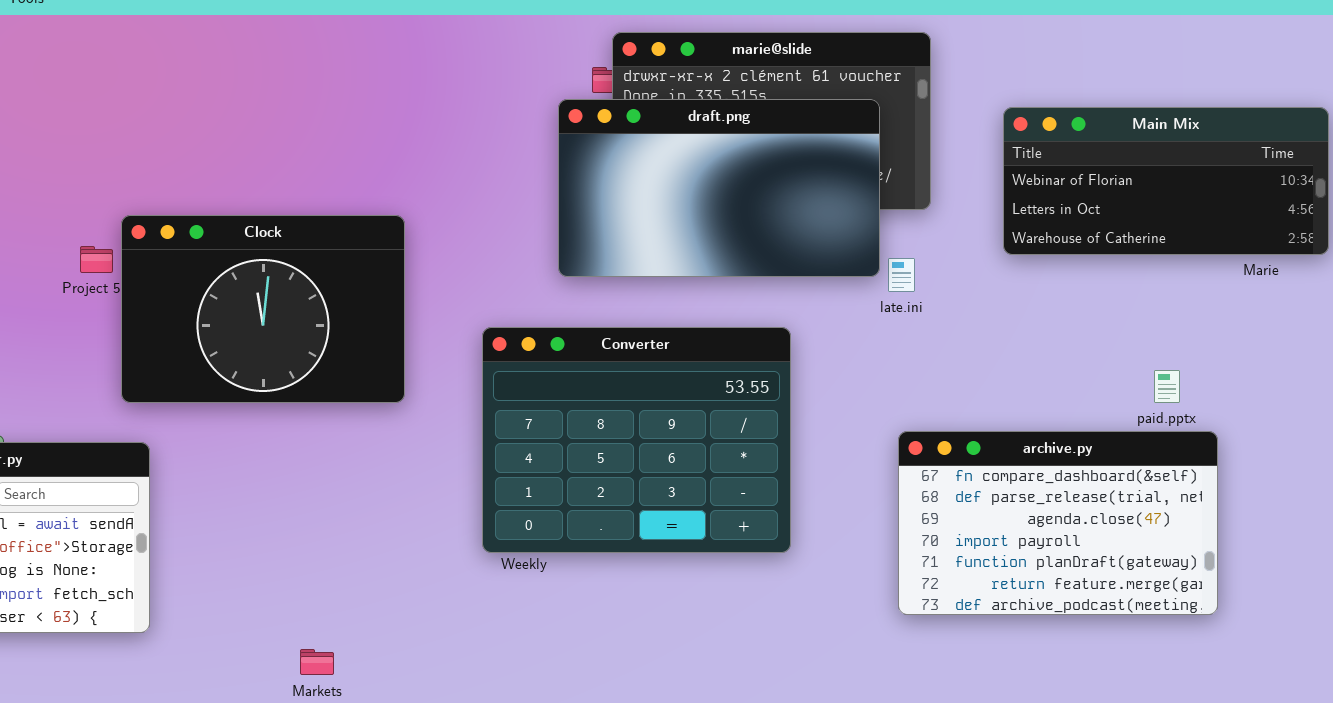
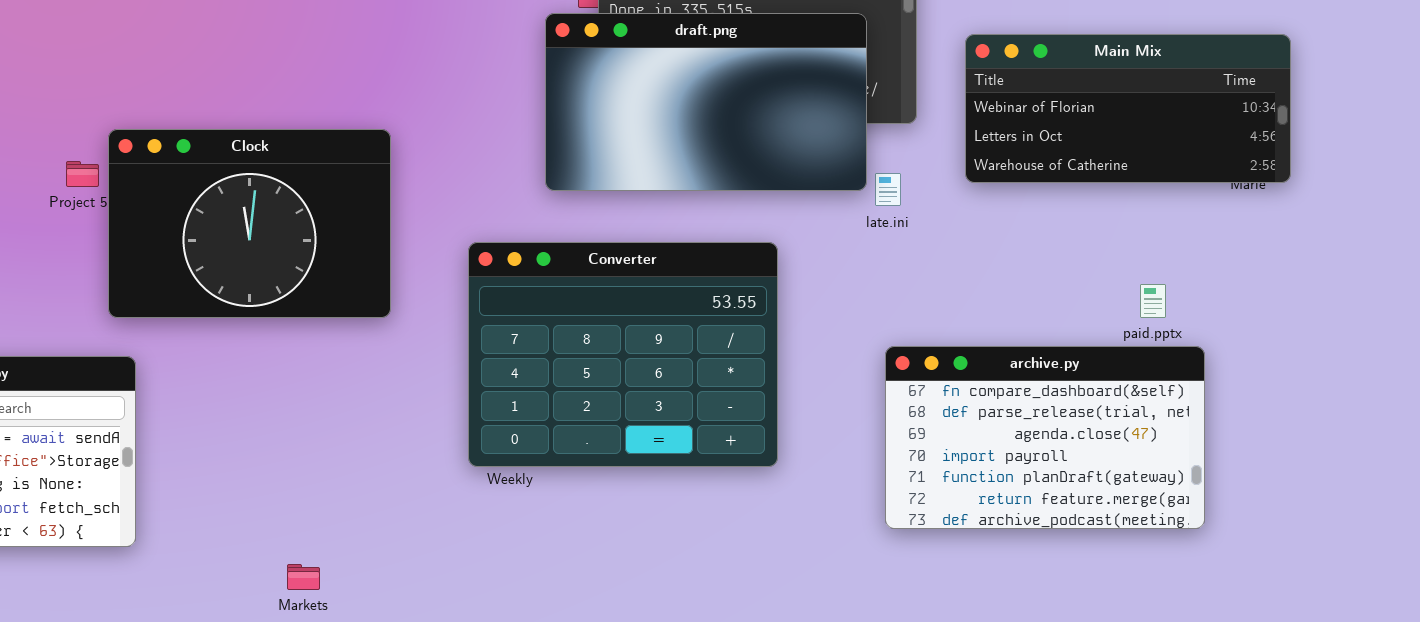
Main Mix: [1003,107,1329,255] -> [965,34,1291,183], moved

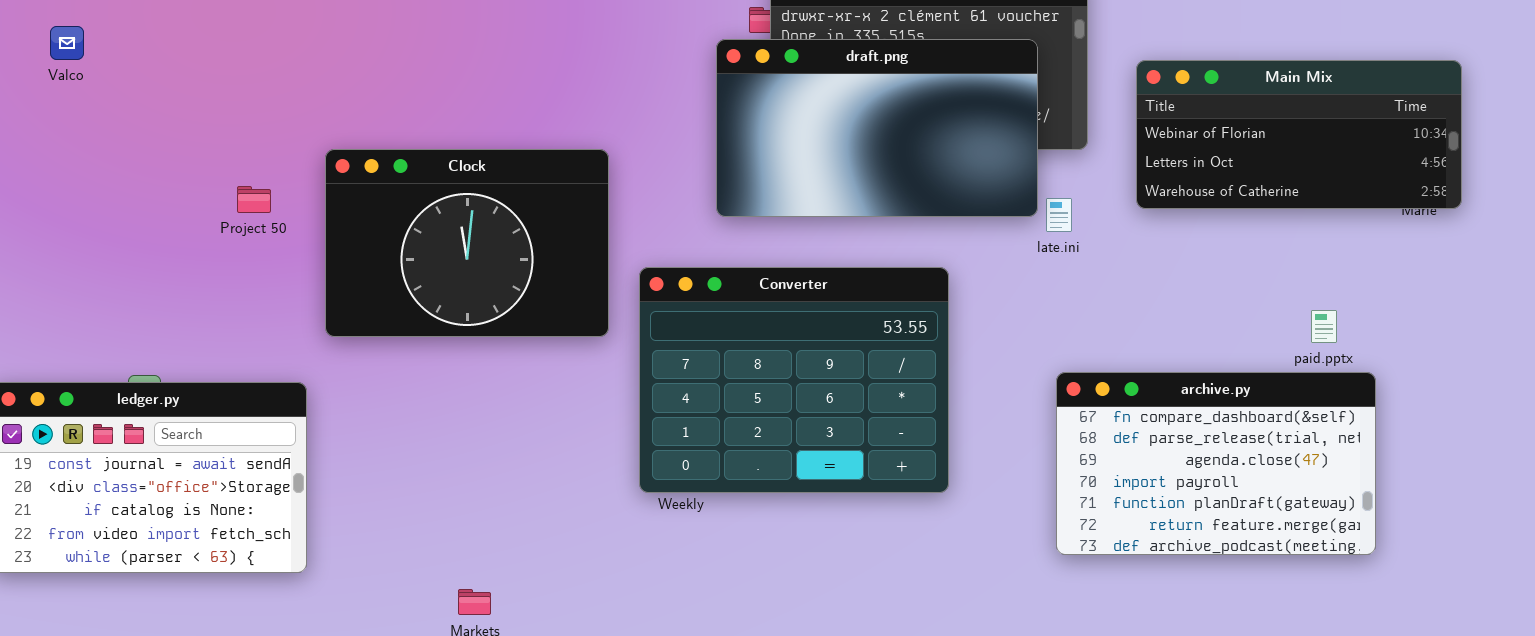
Clock: [108,129,391,318] -> [325,149,609,337], moved

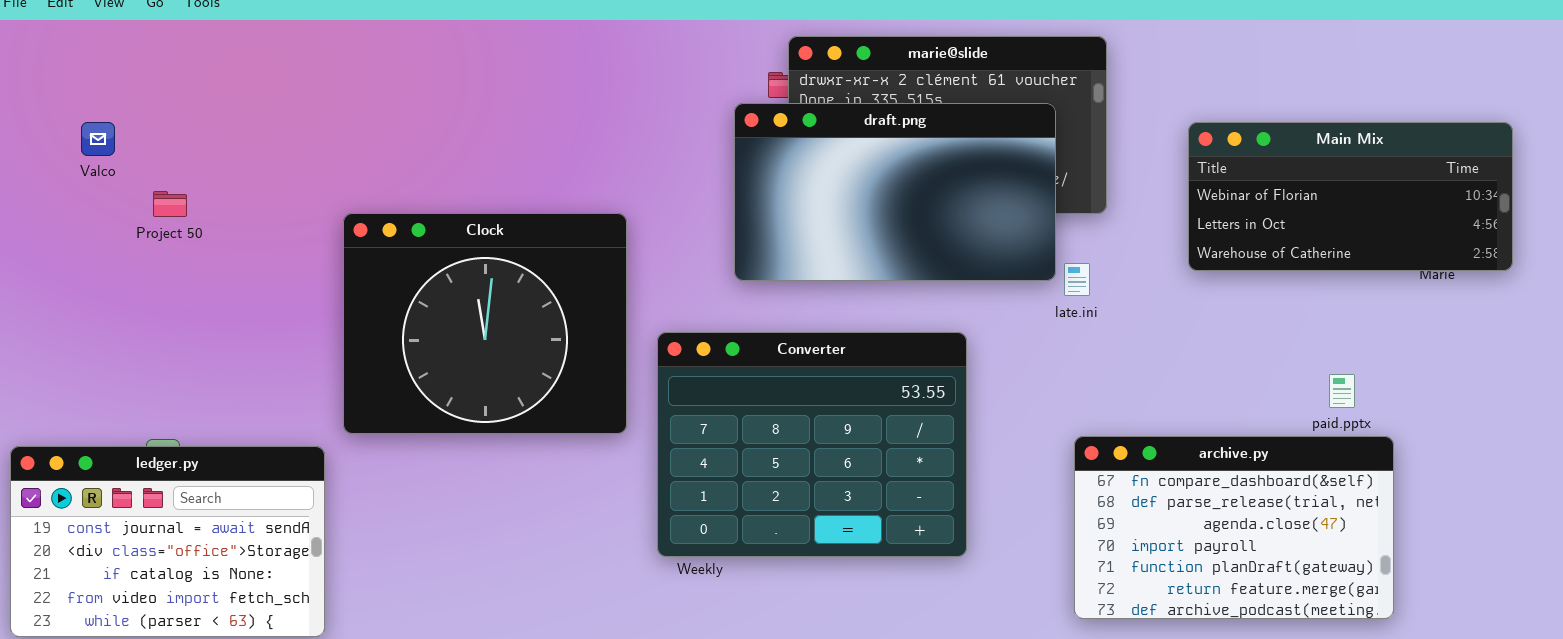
Valco: [50,26,84,60] -> [81,122,115,156], moved
Main Mix: [1136,60,1462,209] -> [1188,122,1513,271], moved
Clock: [325,149,609,337] -> [343,213,627,434], resized
Project 50: [237,186,271,213] -> [153,191,187,217], moved

